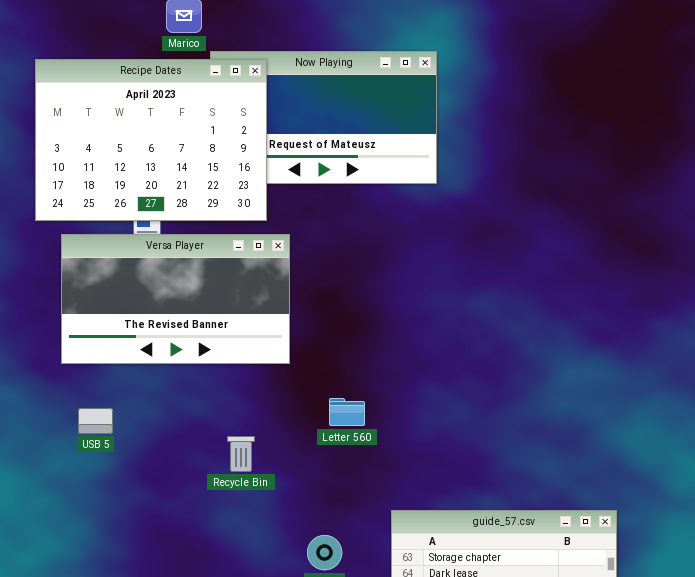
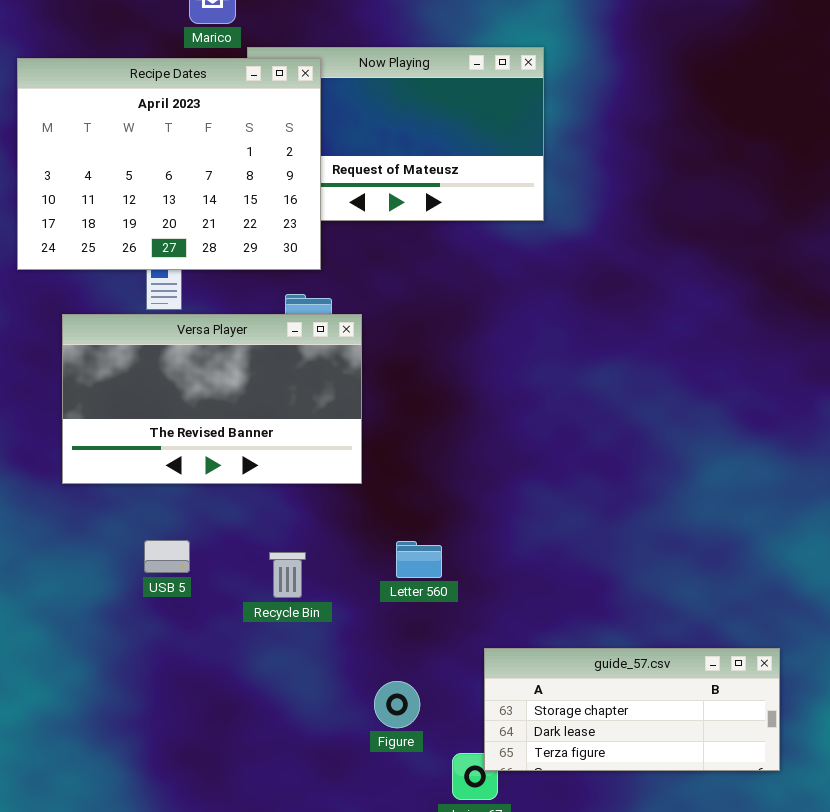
Versa Player: [61,234,290,364] -> [62,314,362,484], moved
Letter 560: [329,398,365,426] -> [396,541,442,578], moved
USB 5: [78,408,113,434] -> [144,540,190,573], moved

